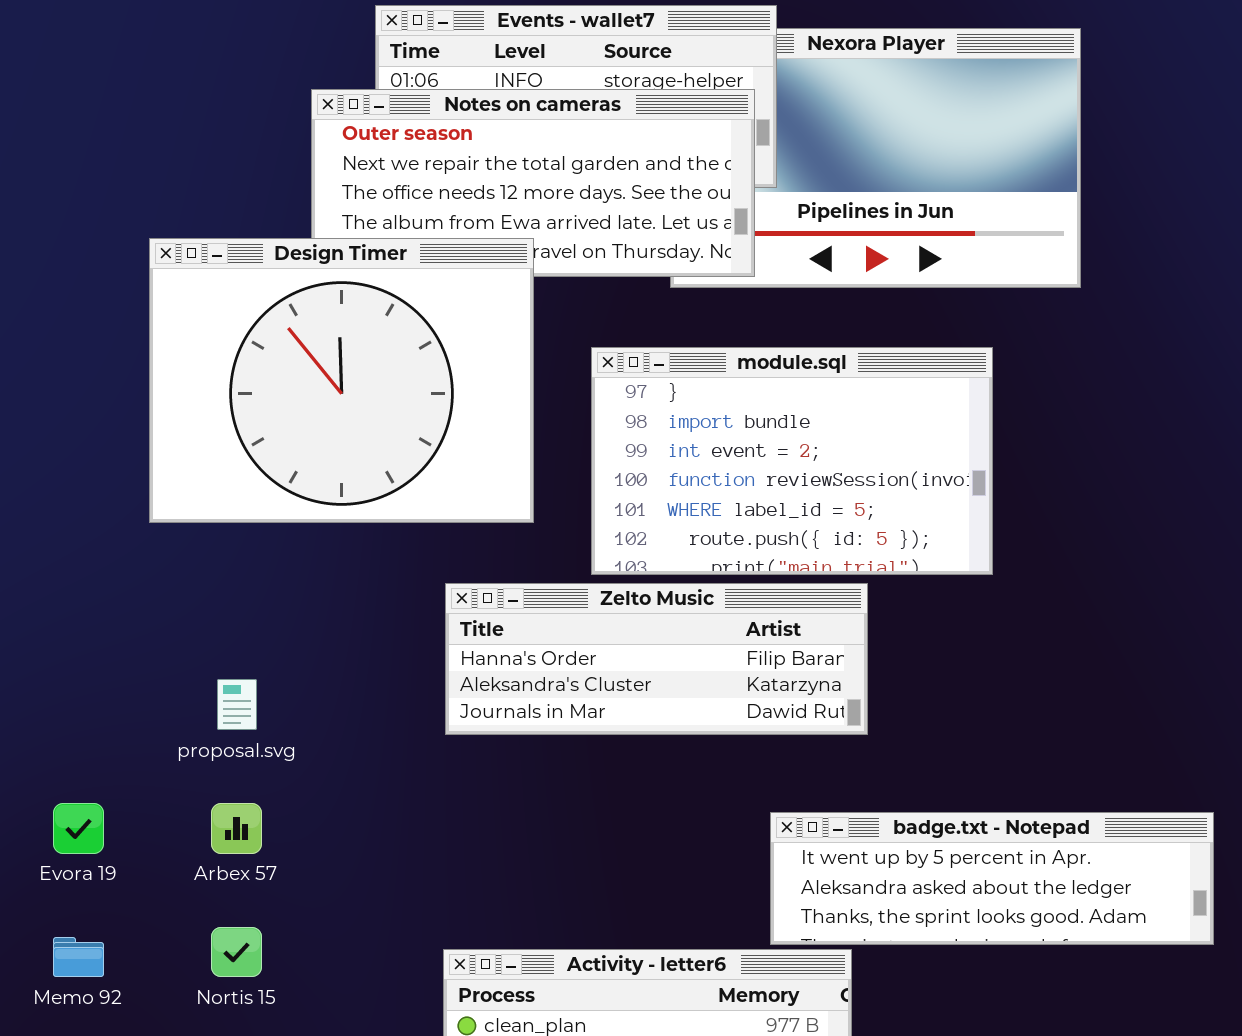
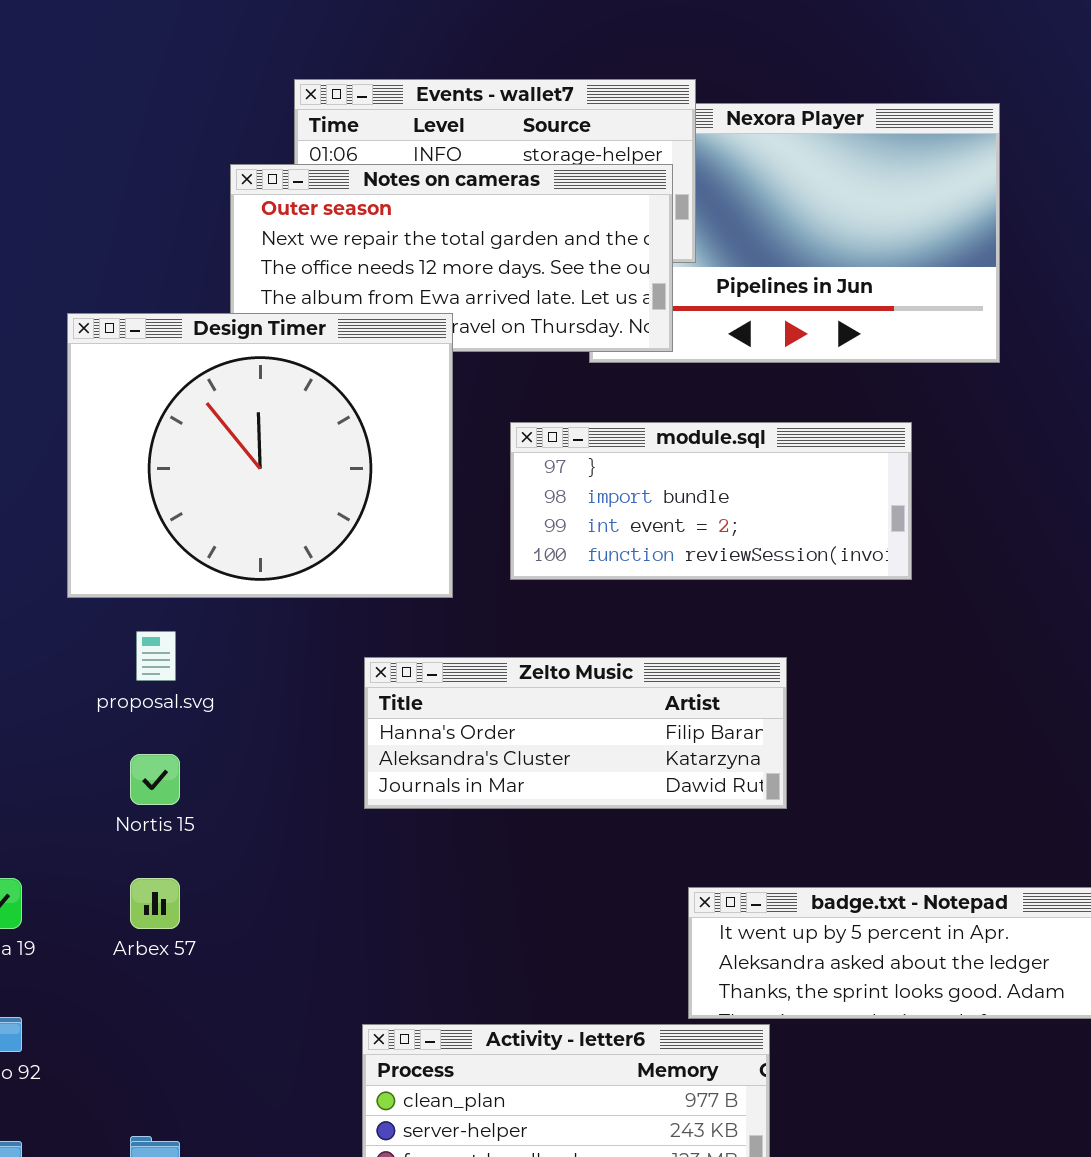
module.sql: [591,347,993,575] -> [510,422,912,580], resized
proposal.svg: [217,679,257,730] -> [136,631,176,681], moved
Nortis 15: [211,927,262,977] -> [130,754,180,805], moved

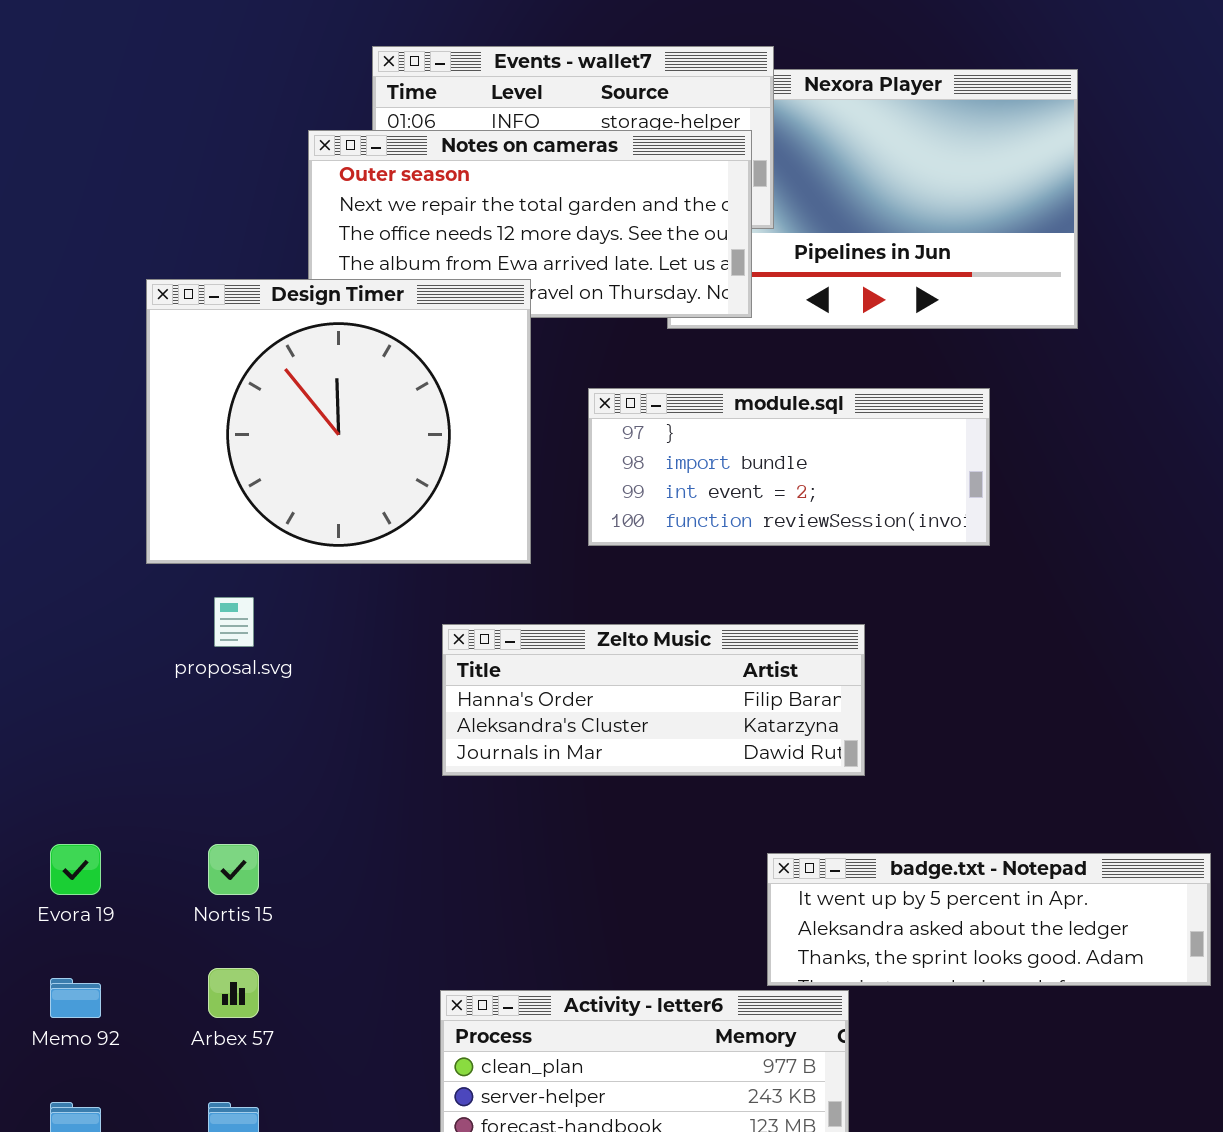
Nortis 15: [130,754,180,805] -> [208,844,259,895], moved
Arbex 57: [130,878,180,929] -> [208,968,259,1018], moved

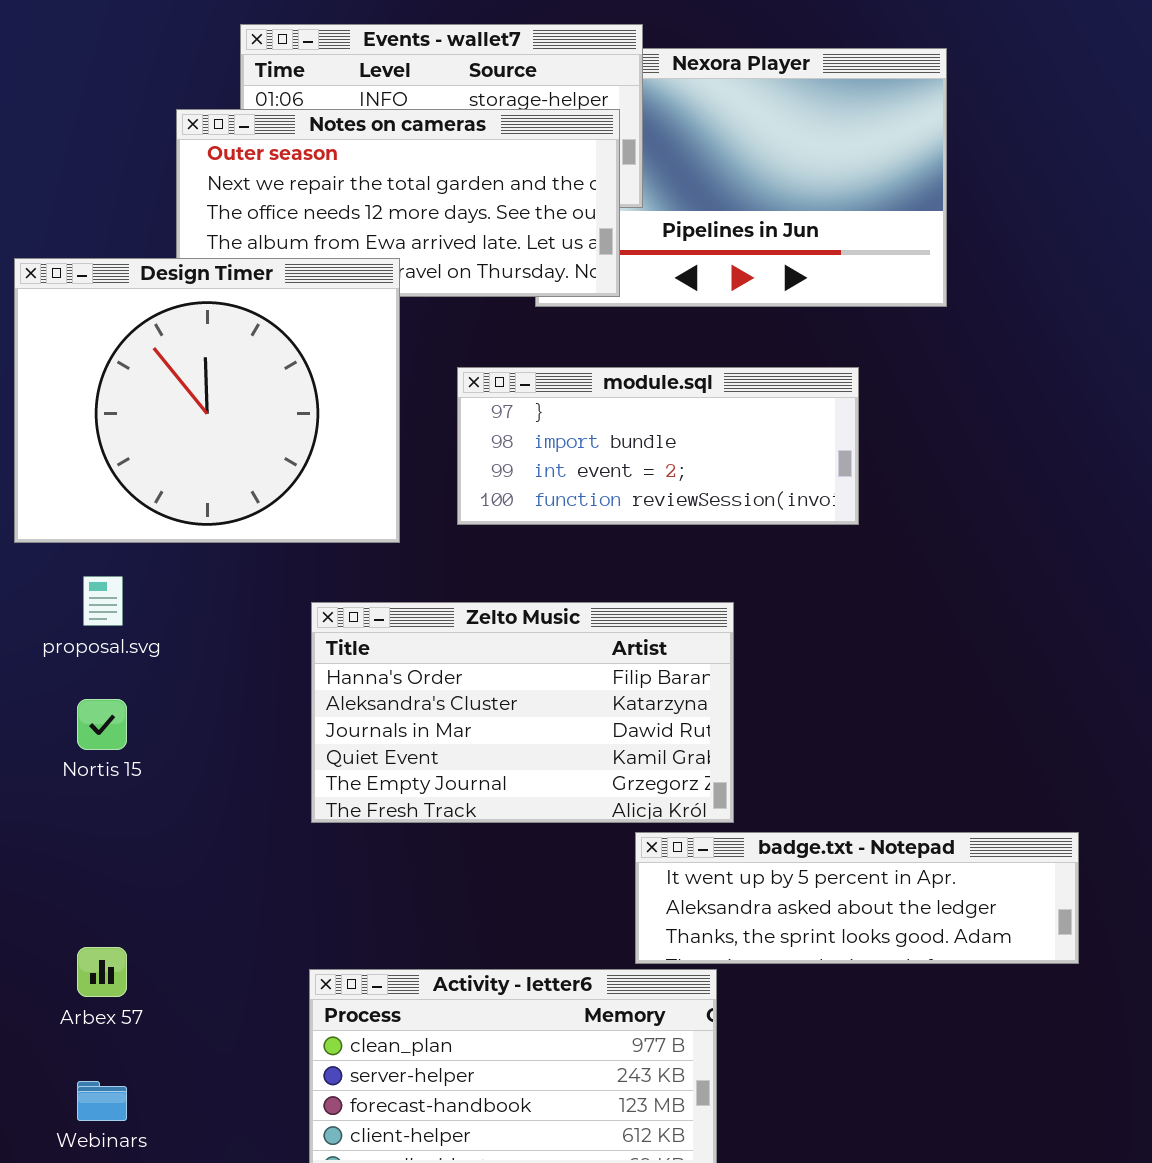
Zelto Music: [442,624,865,776] -> [311,602,734,823], resized
Nortis 15: [208,844,259,895] -> [77,699,127,750], moved

